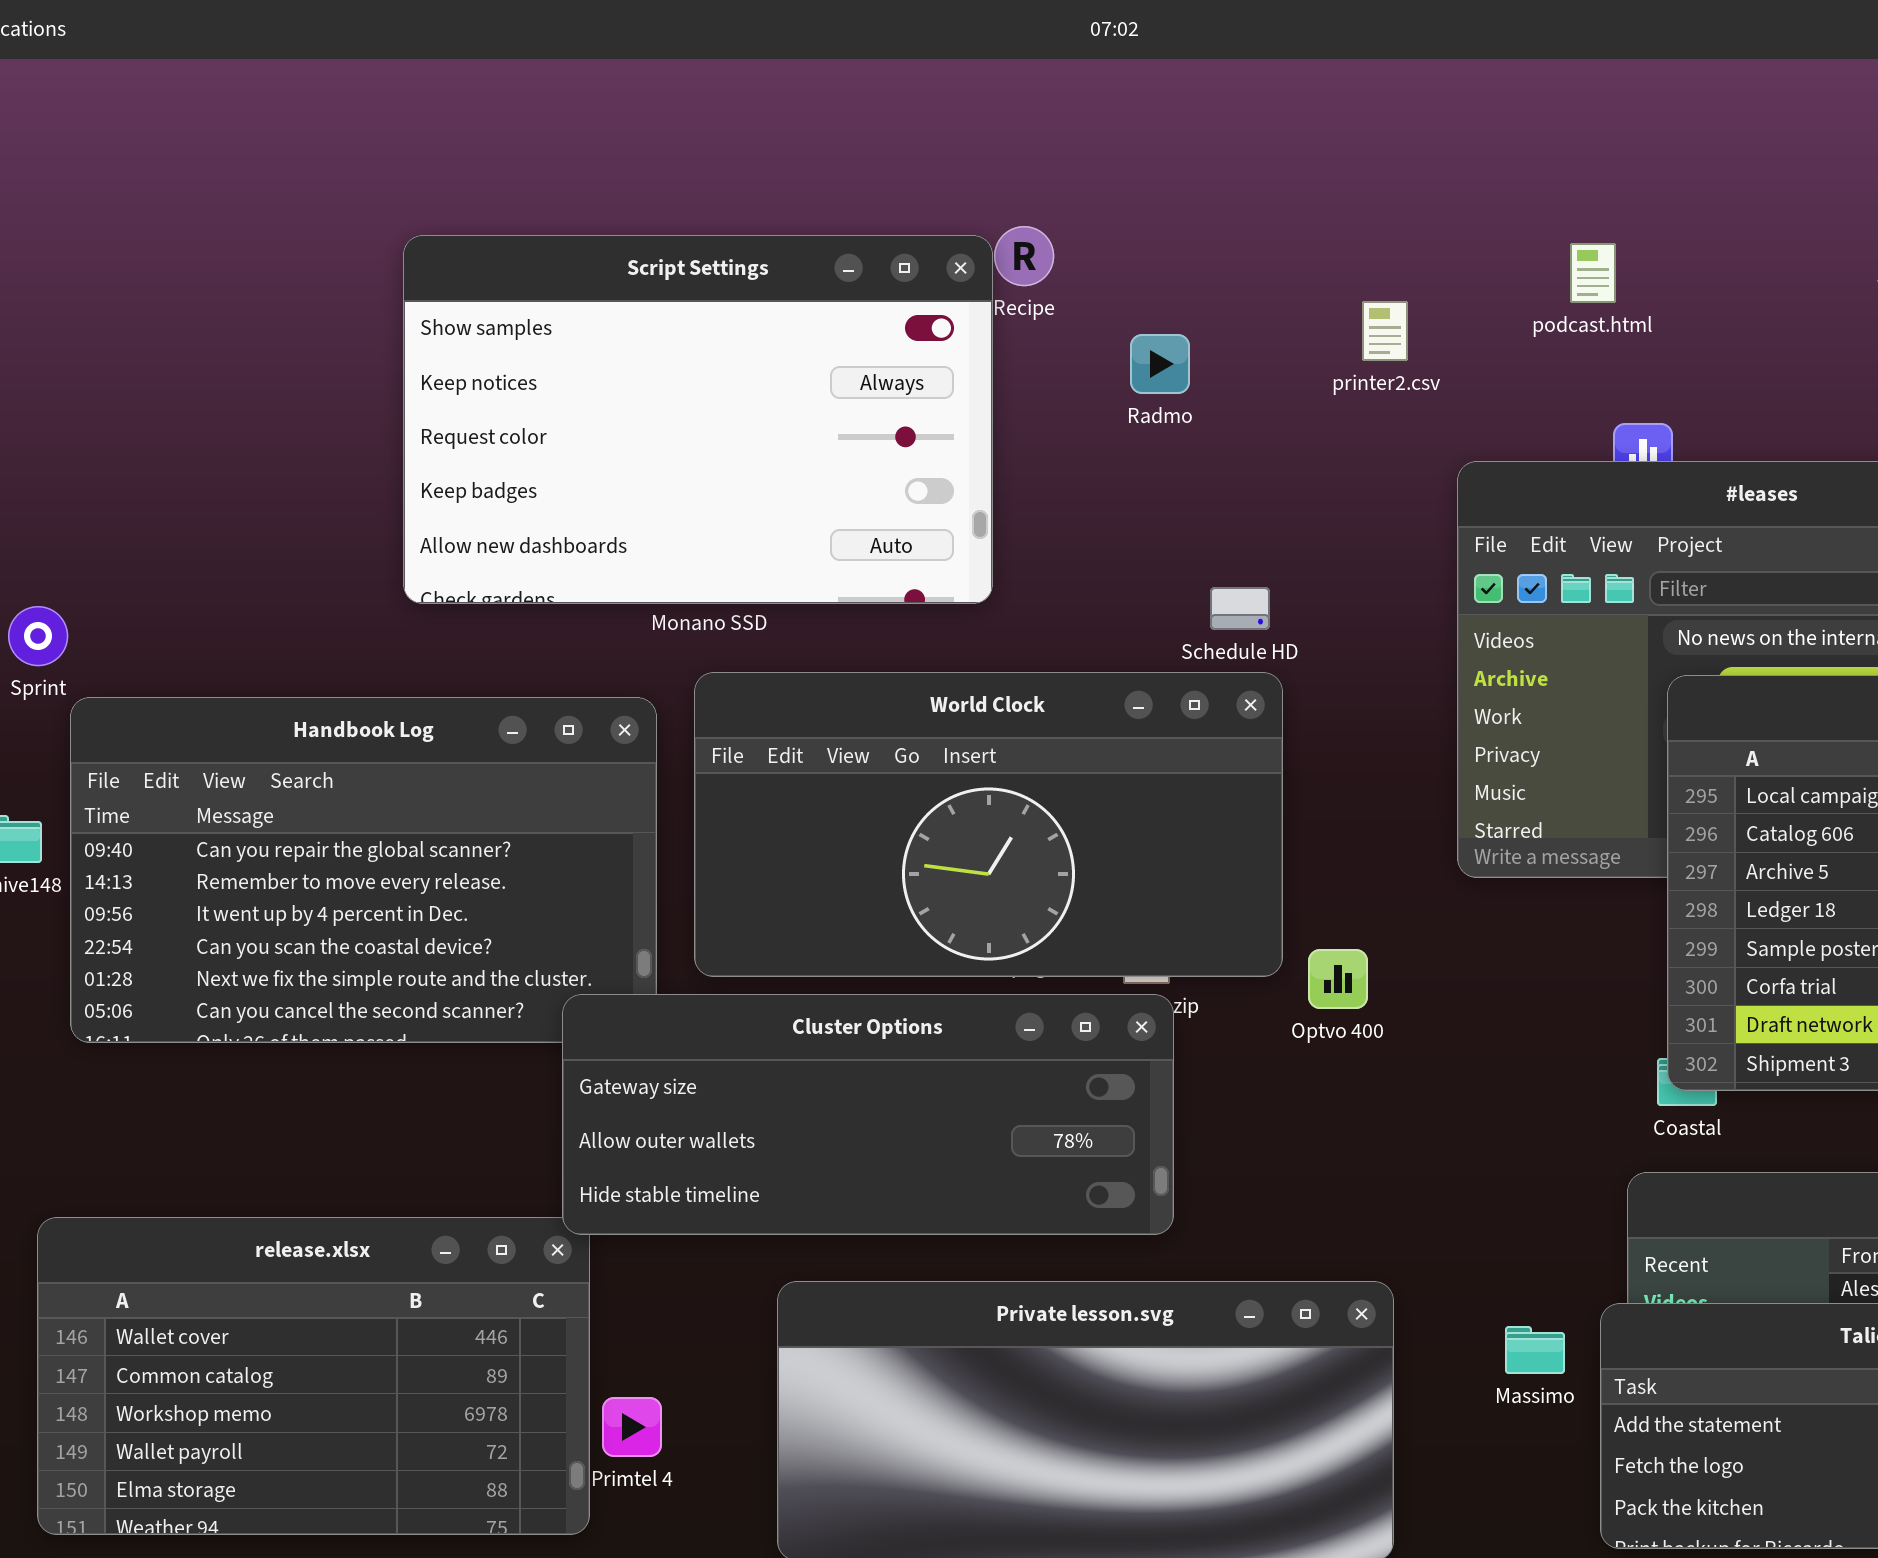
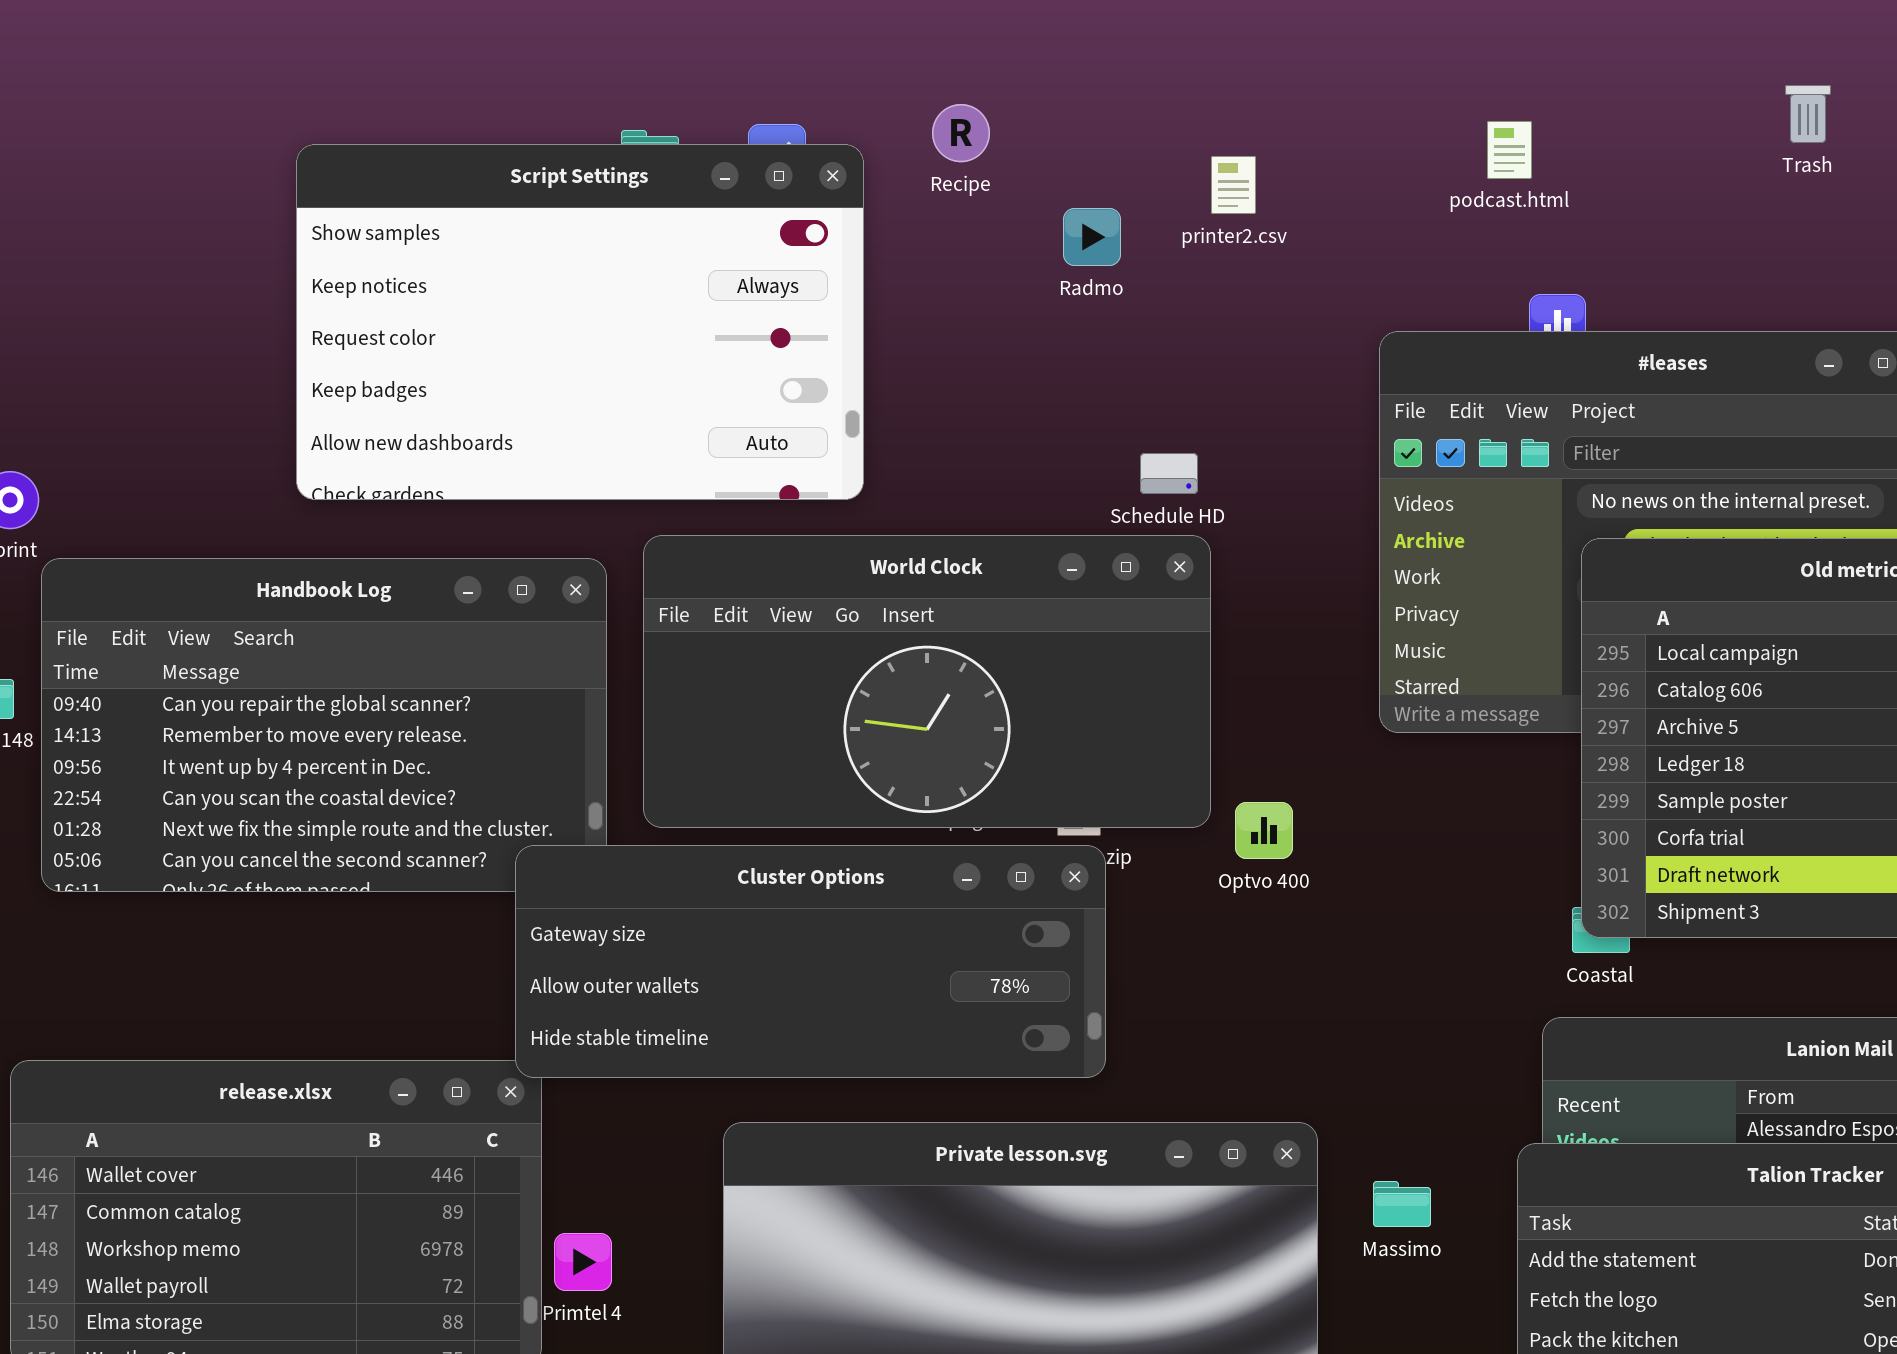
Script Settings: [403,235,993,604] -> [296,144,864,500], moved
printer2.csv: [1362,301,1408,361] -> [1211,156,1256,214], moved
Massimo: [1505,1326,1565,1374] -> [1373,1181,1431,1227], moved

